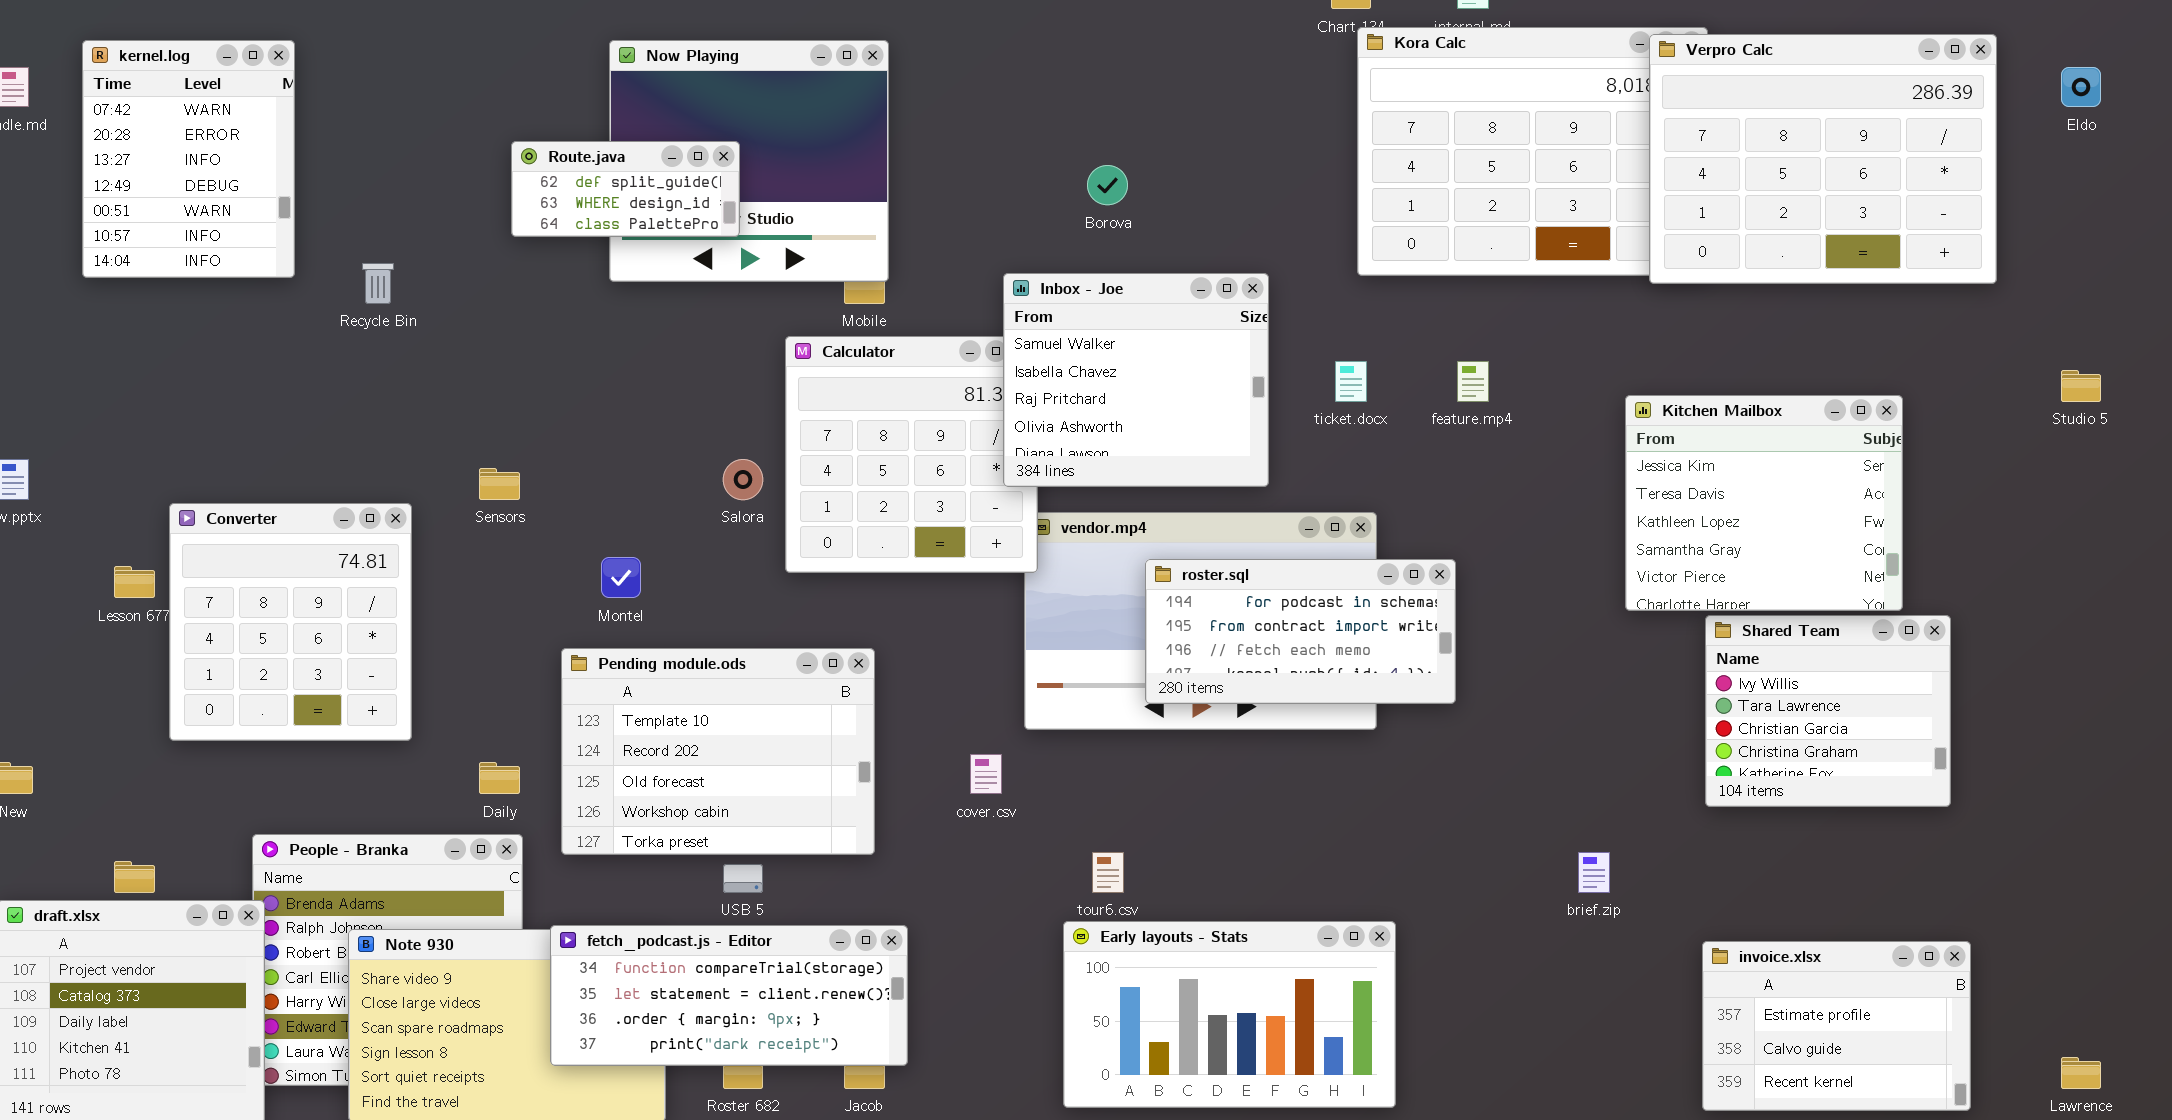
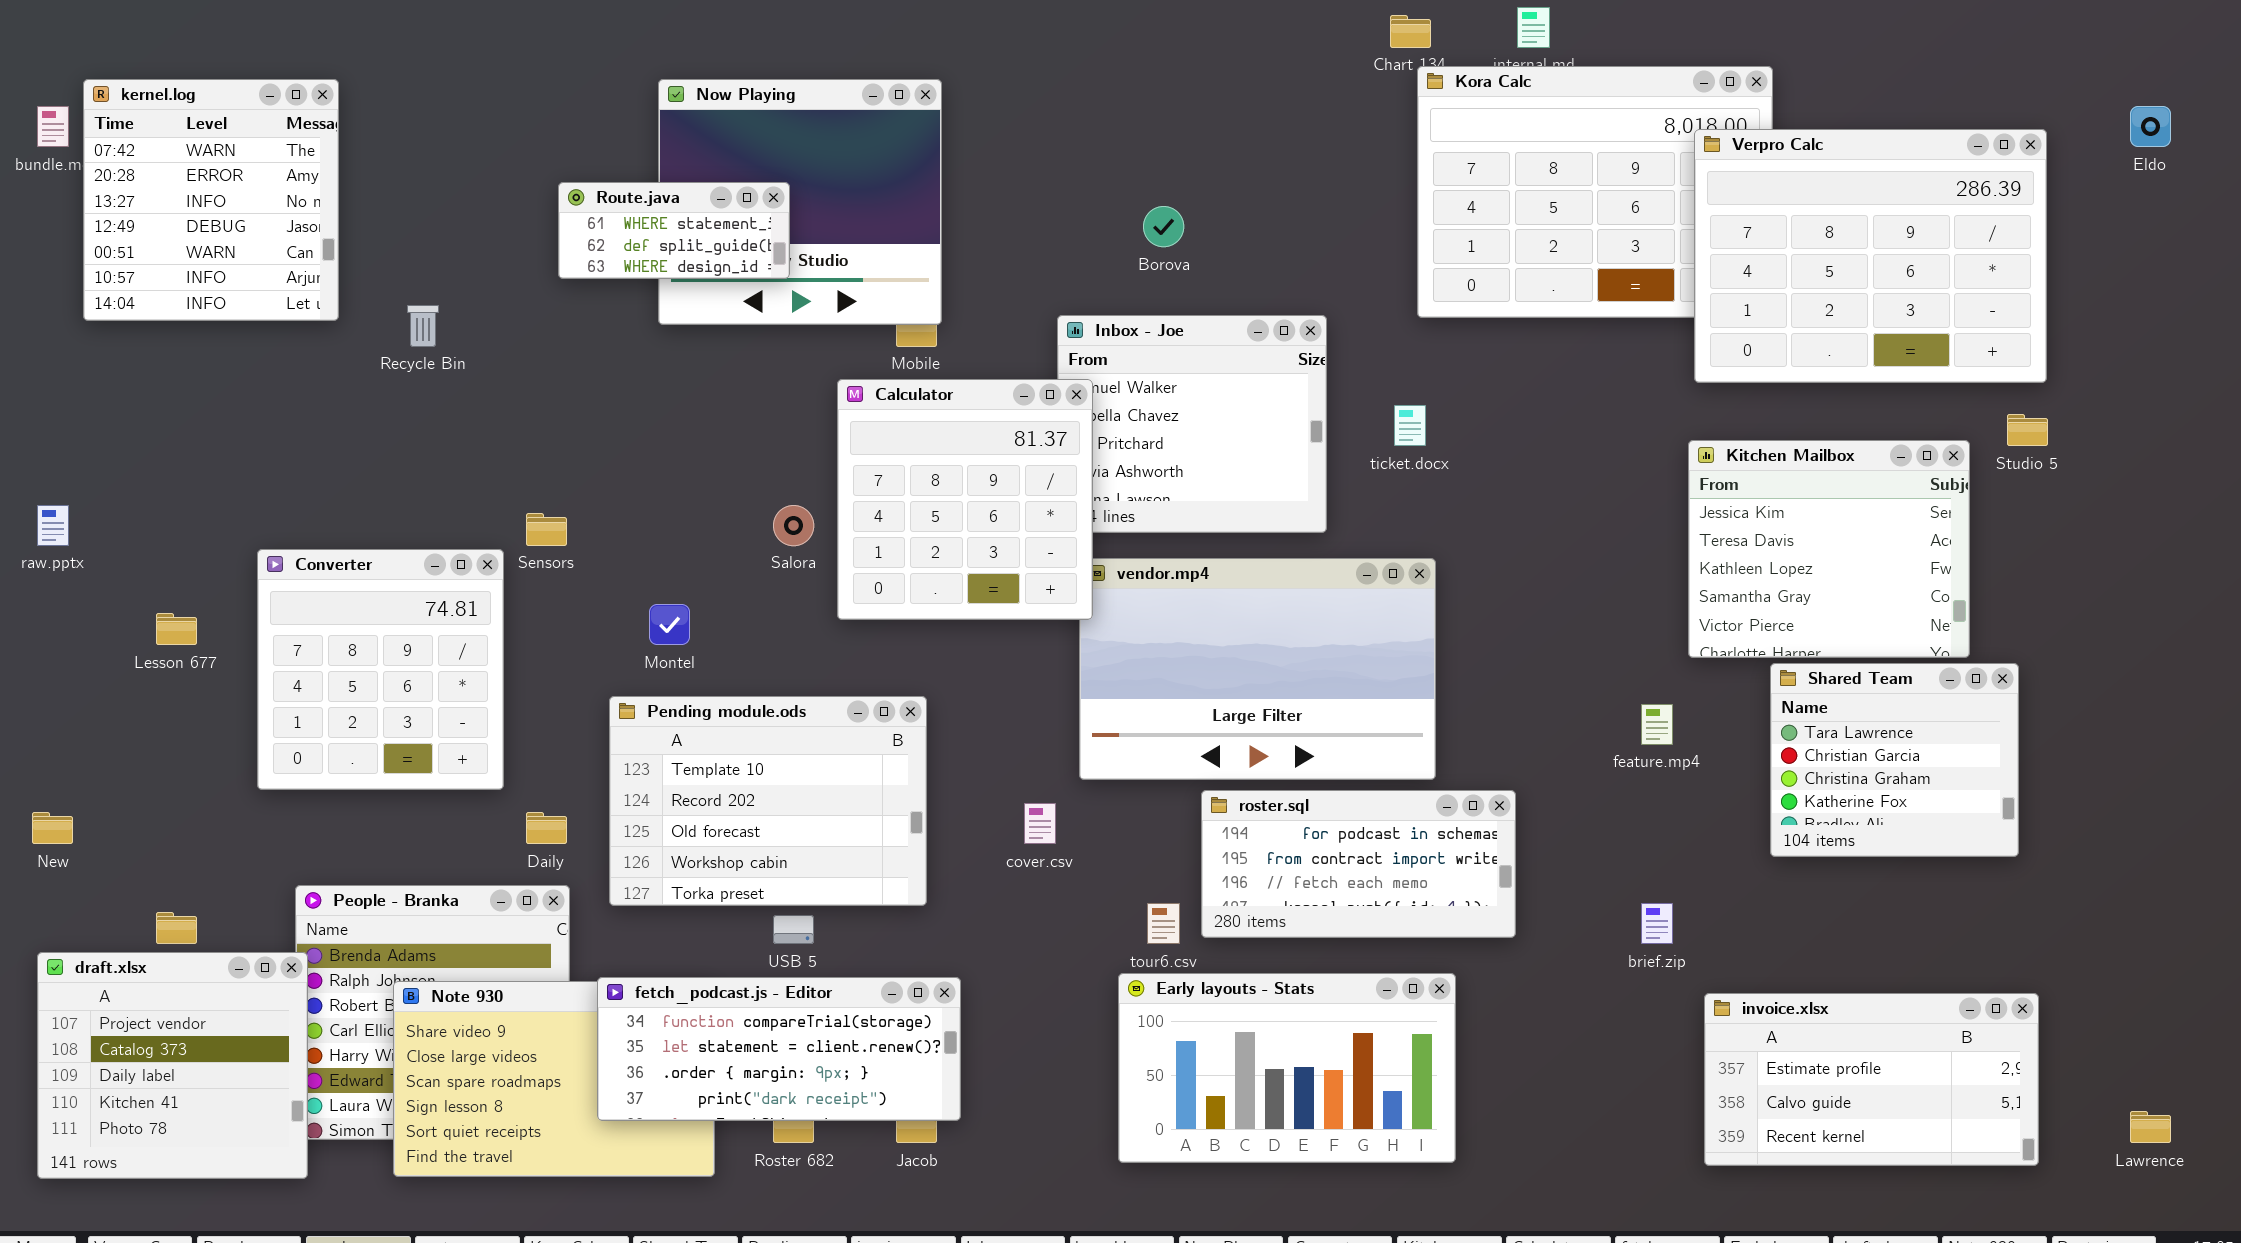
Verpro Calc: [1649,34,1997,284] -> [1694,129,2047,383], moved
kernel.log: [82,40,295,278] -> [83,79,339,321], resized
Route.java: [511,141,740,237] -> [558,182,790,279], scrolled up 1 row
Calculator: [785,336,1038,573] -> [837,379,1093,620], raised
feature.mp4: [1457,361,1489,402] -> [1641,704,1673,745], moved
Studio 5: [2061,370,2101,402] -> [2007,414,2048,446], moved
Converter: [169,503,412,741] -> [257,549,504,790], moved
roster.sql: [1145,559,1456,704] -> [1201,790,1516,938], moved
Shared Team: [1705,615,1951,807] -> [1770,663,2019,857], scrolled down 1 row
invoice.xlsx: [1702,941,1971,1111] -> [1704,993,2039,1166], resized

